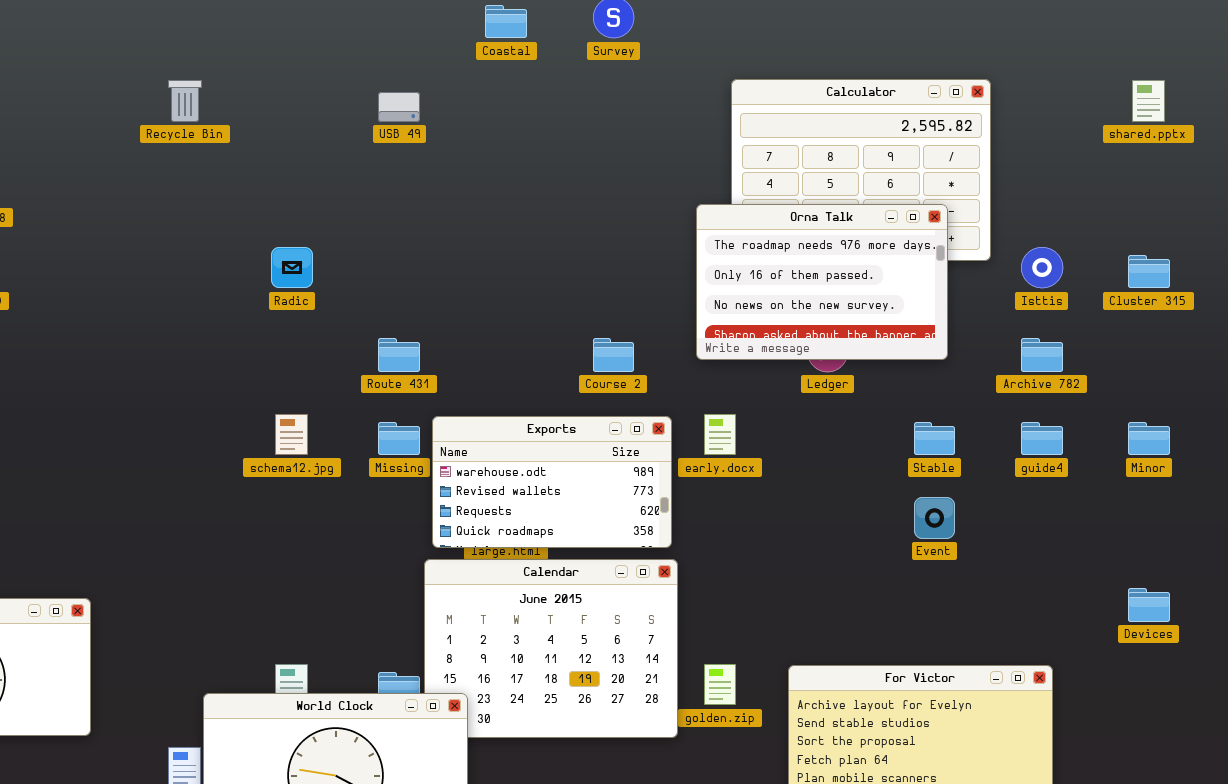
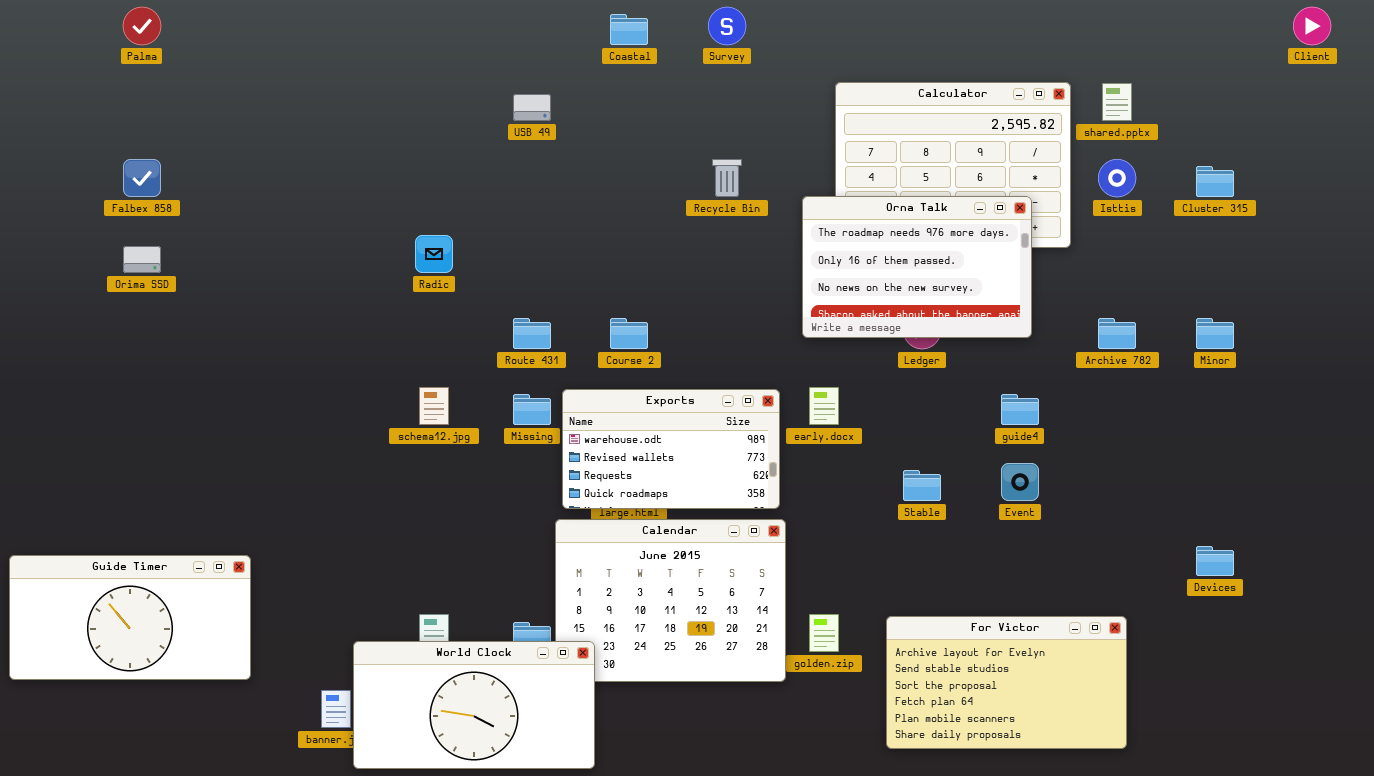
Recycle Bin: [168,80,202,122] -> [712,159,742,197], moved
shared.pptx: [1132,80,1165,122] -> [1102,83,1132,121], moved
Isttis: [1021,247,1063,288] -> [1098,159,1136,197], moved
Cluster 315: [1128,255,1170,288] -> [1196,166,1234,197], moved
Course 2: [593,338,634,372] -> [610,318,648,349], moved
Stable: [914,422,955,455] -> [903,470,941,501], moved
guide4: [1021,422,1063,455] -> [1001,394,1039,425], moved
Minor: [1128,422,1170,455] -> [1196,318,1234,349], moved

